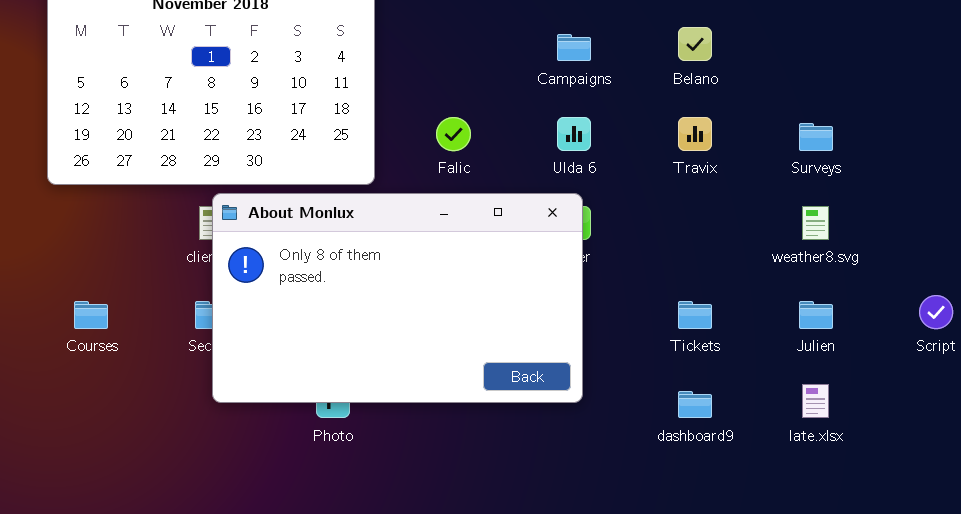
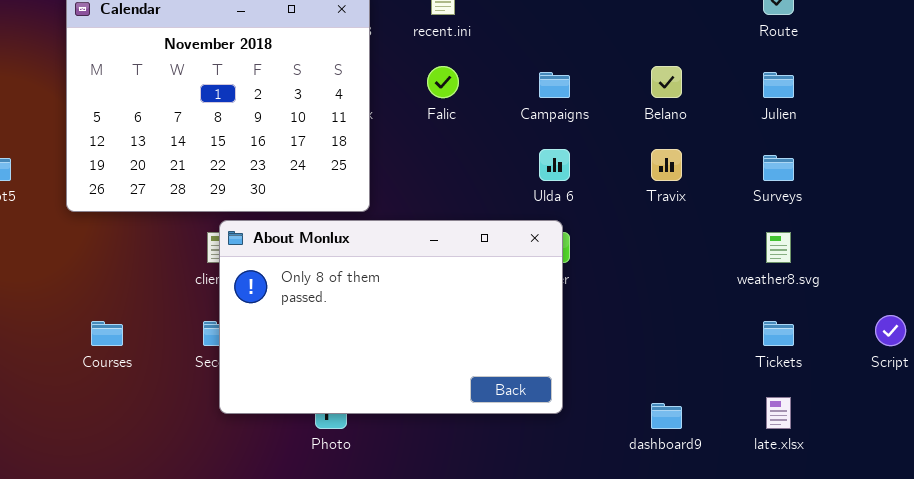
Falic: [436,117,471,151] -> [427,66,459,98], moved
Tickets: [678,301,712,329] -> [763,321,794,346], moved
Julien: [799,301,833,329] -> [763,72,794,98], moved

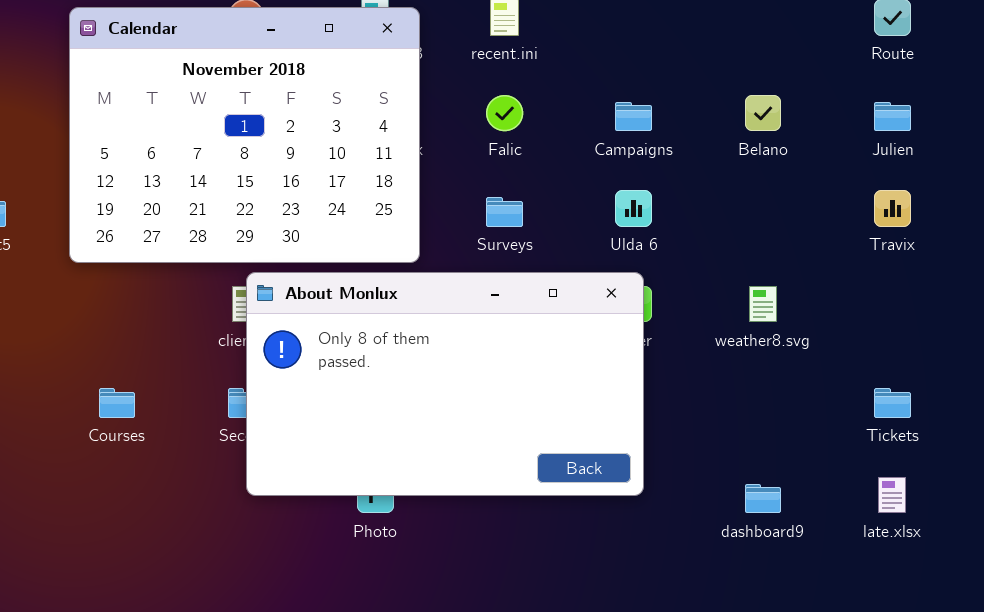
Travix: [651,149,682,181] -> [874,190,911,227], moved
Surveys: [763,155,794,181] -> [486,197,523,227], moved
weather8.svg: [766,232,791,263] -> [749,286,777,322], moved

